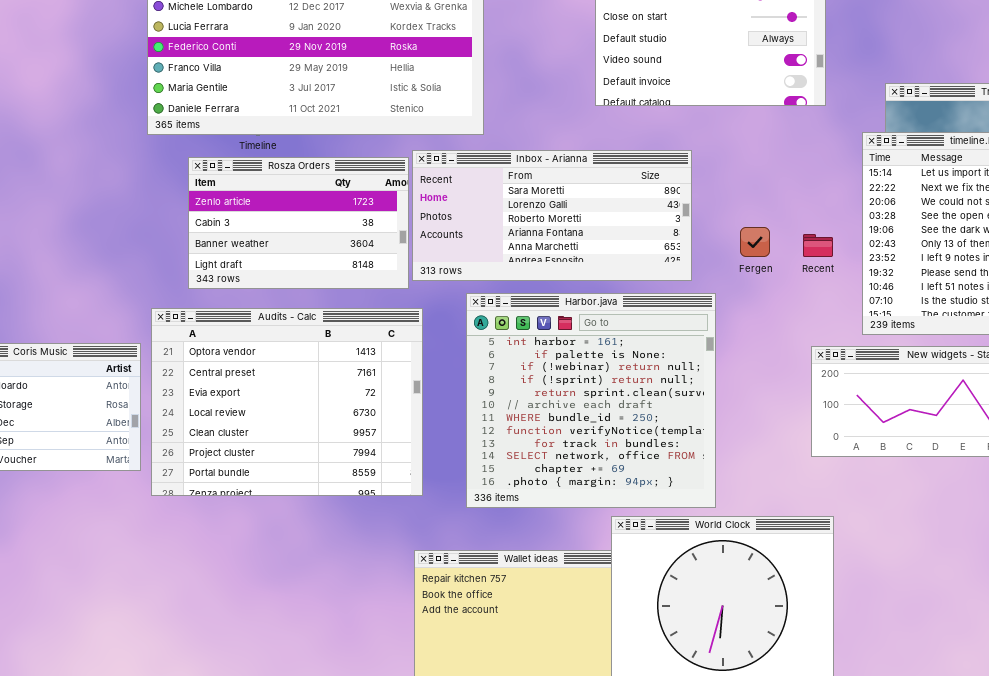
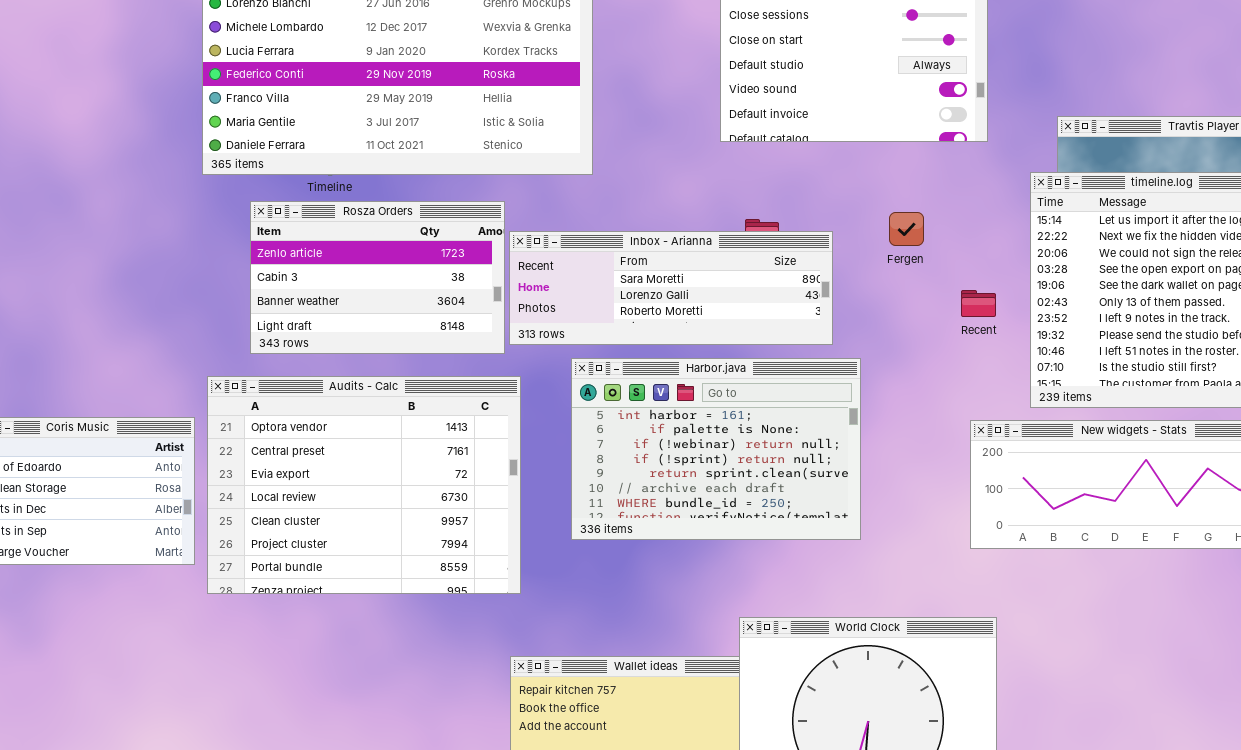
Inbox - Arianna: [412,150,692,281] -> [509,231,833,345], resized
Fergen: [740,227,770,257] -> [889,212,924,246], moved
Harbor.java: [466,293,716,508] -> [571,358,861,540], resized

